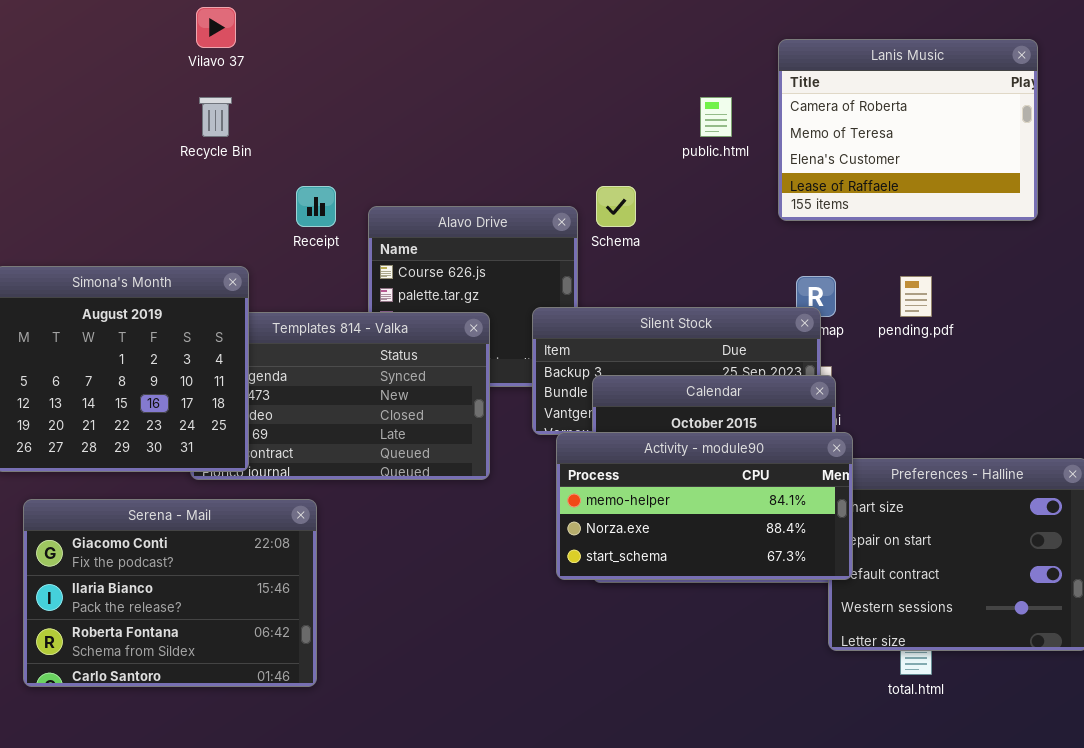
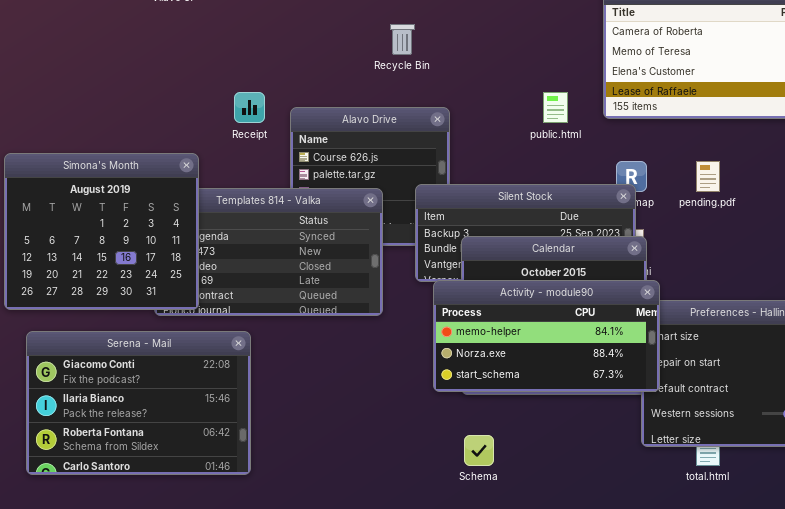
Recycle Bin: [199,97,232,137] -> [390,24,415,55], moved
public.html: [700,97,732,137] -> [543,92,568,123], moved
Schema: [596,186,636,227] -> [464,435,494,466], moved

